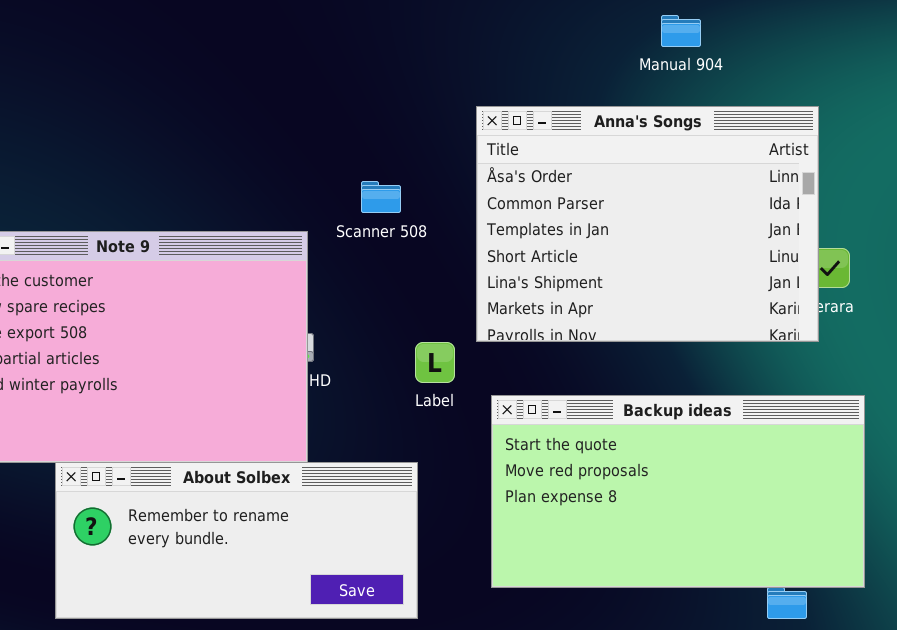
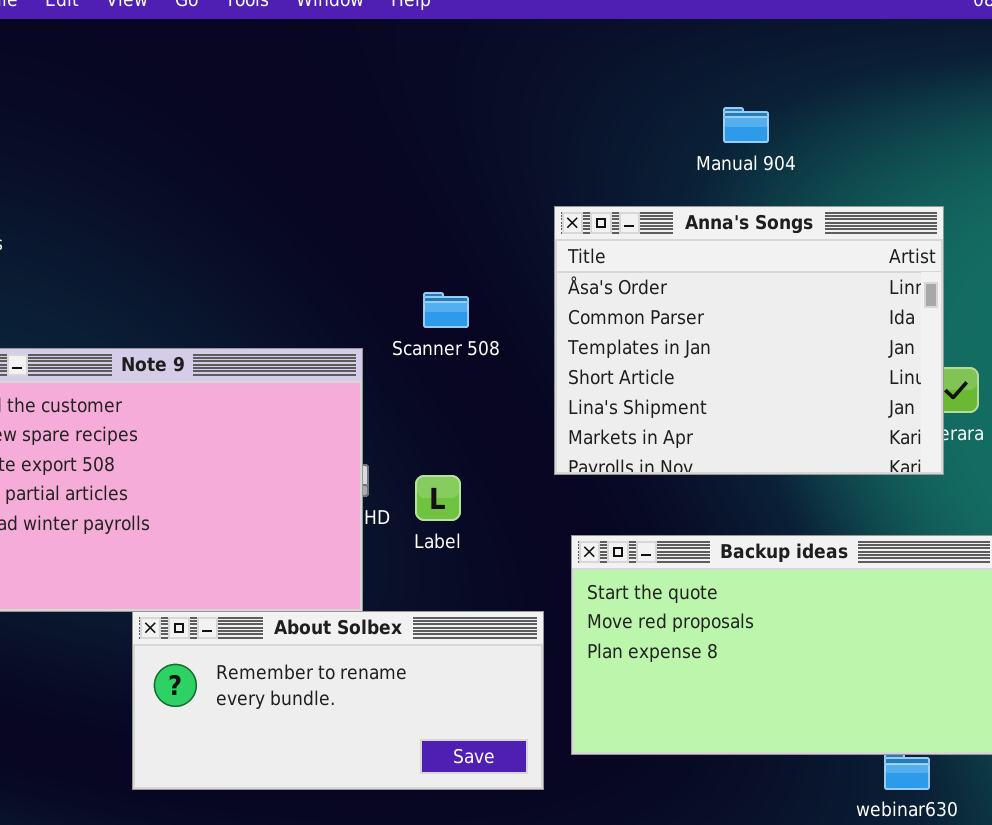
Manual 904: [661,15,701,47] -> [723,107,769,143], moved
Label: [415,342,455,383] -> [415,475,461,521], moved
About Solbex: [55,462,418,619] -> [132,611,544,790], moved

